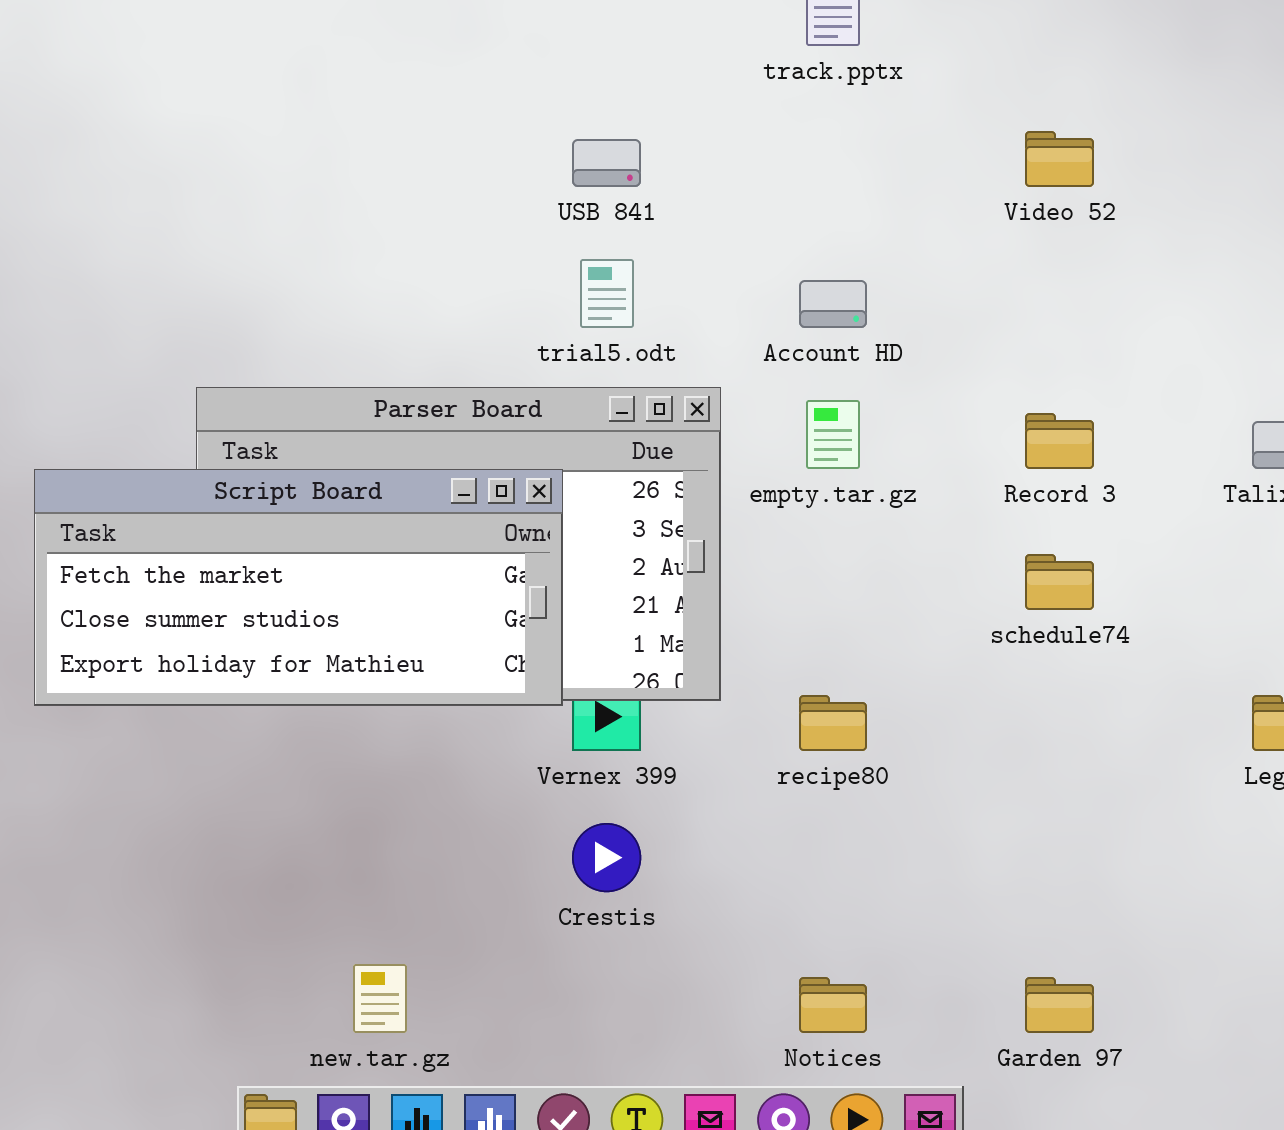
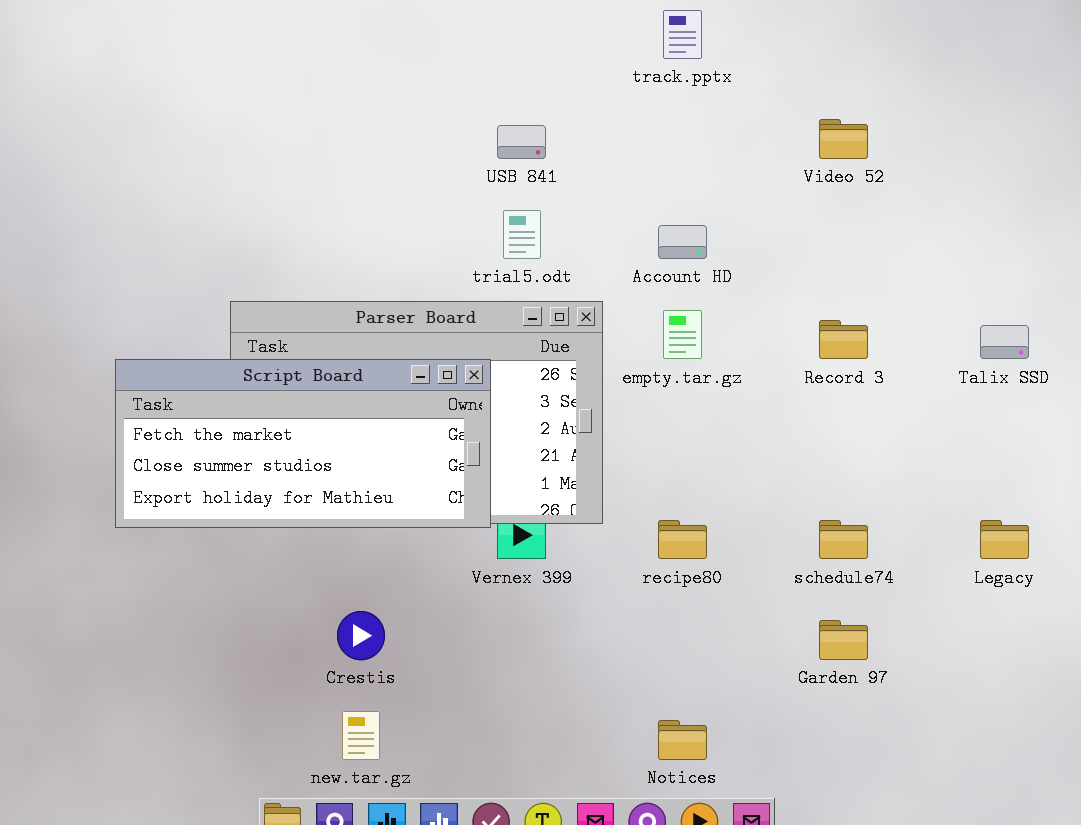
schedule74: [1025,554,1094,610] -> [819,520,868,559], moved
Crestis: [572,823,641,892] -> [337,611,385,660], moved
Garden 97: [1025,977,1094,1033] -> [819,620,868,660], moved

